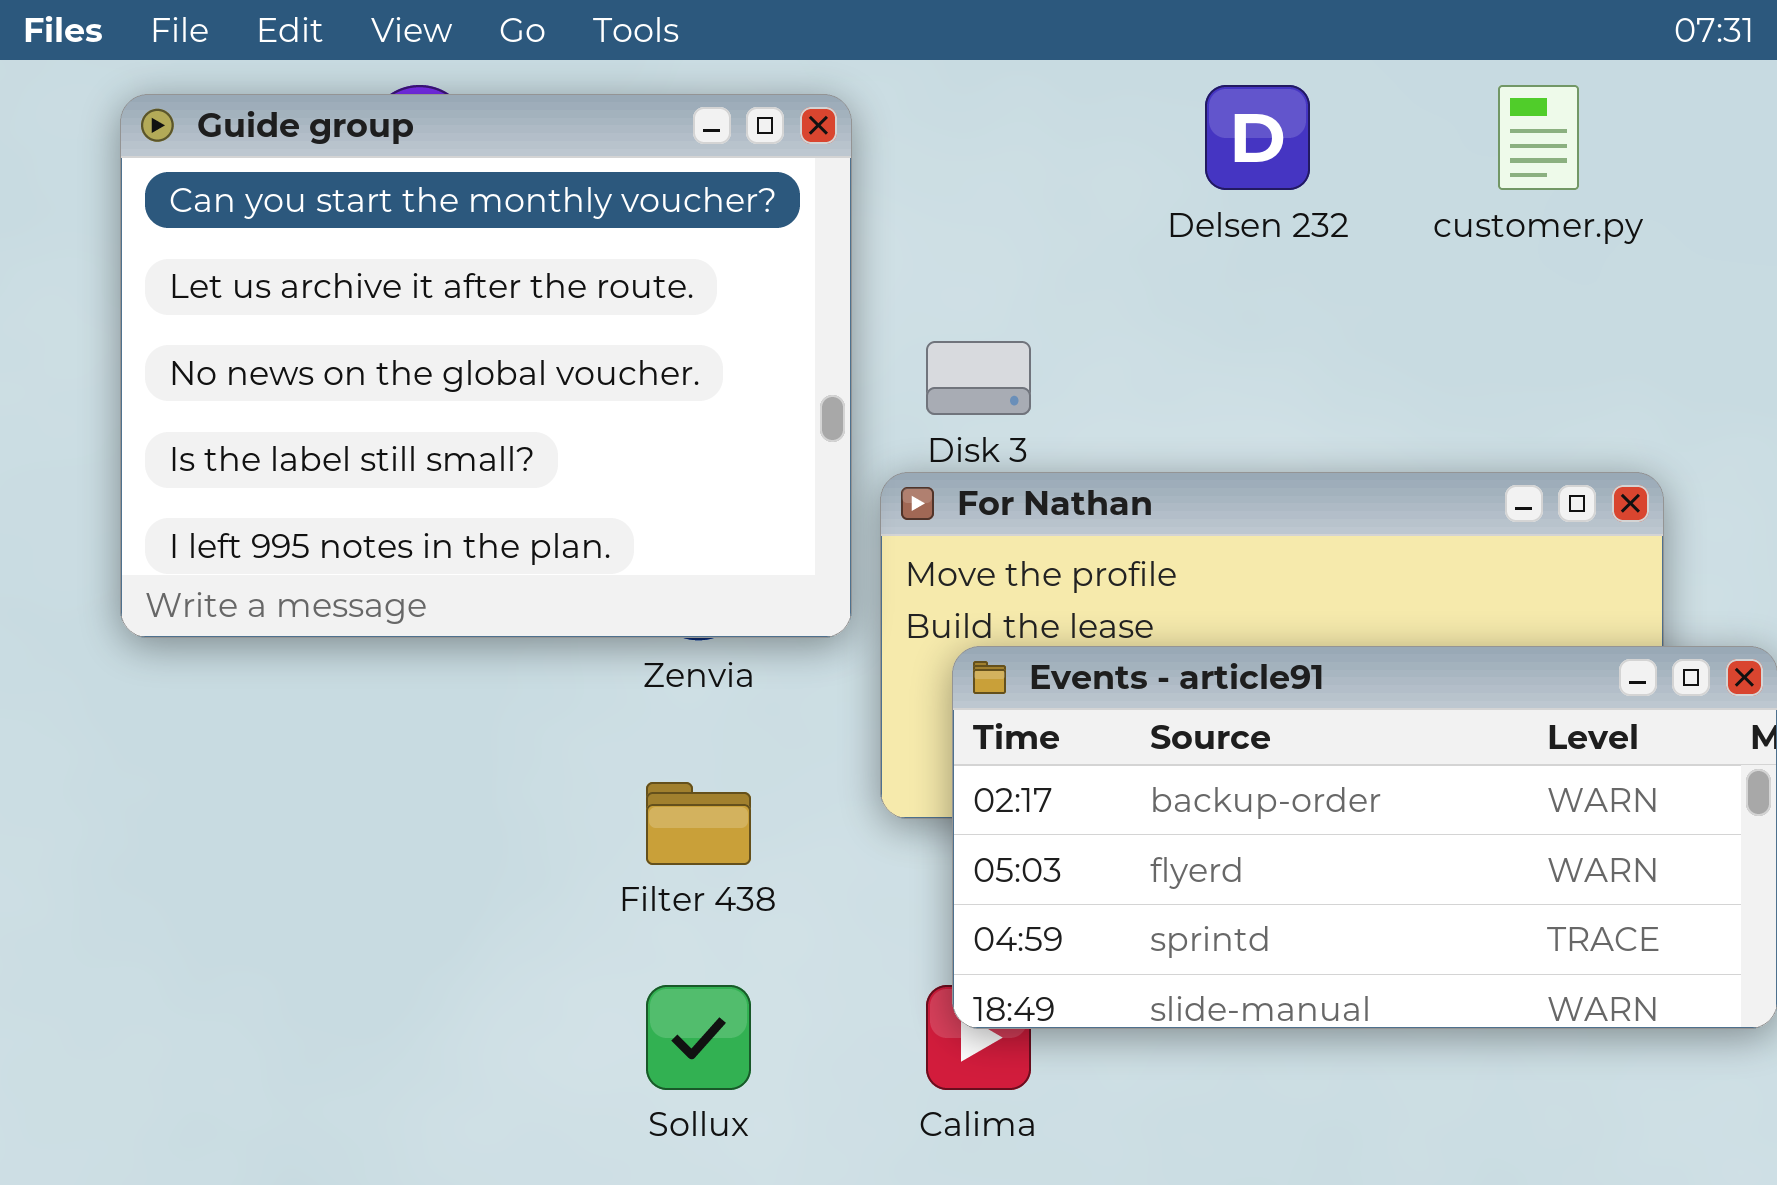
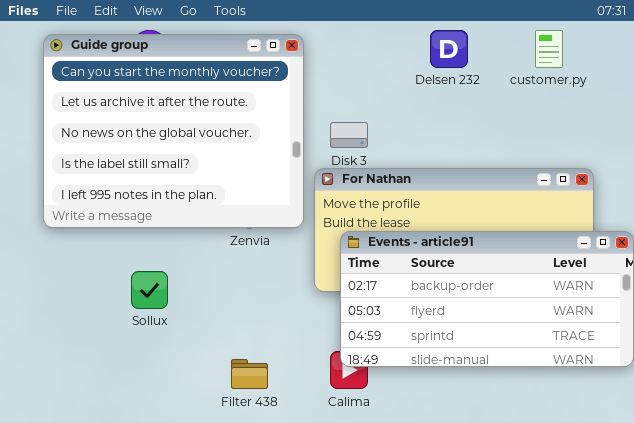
Filter 438: [646,782,751,865] -> [231,359,268,389], moved
Sollux: [646,985,751,1090] -> [131,271,168,309], moved

